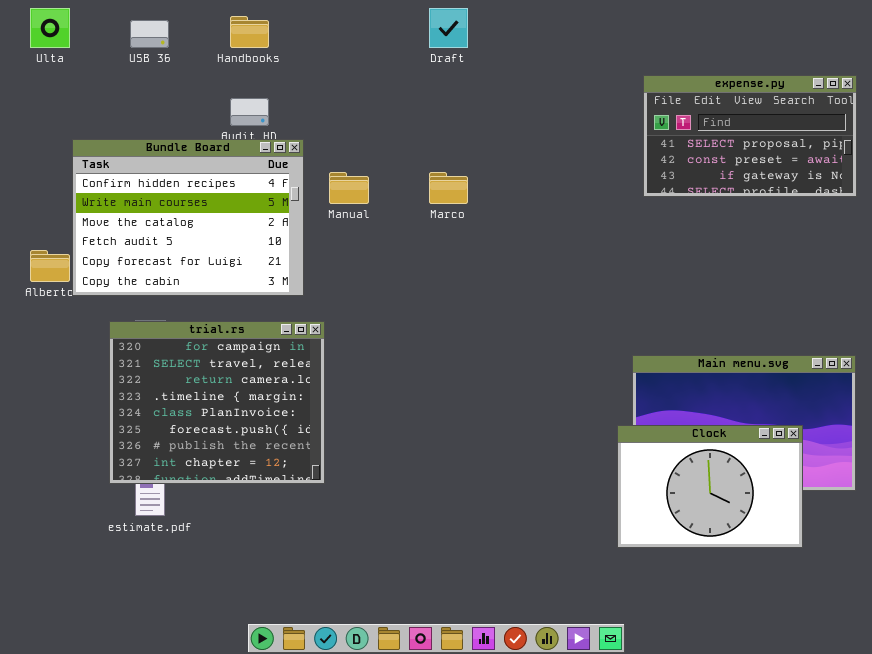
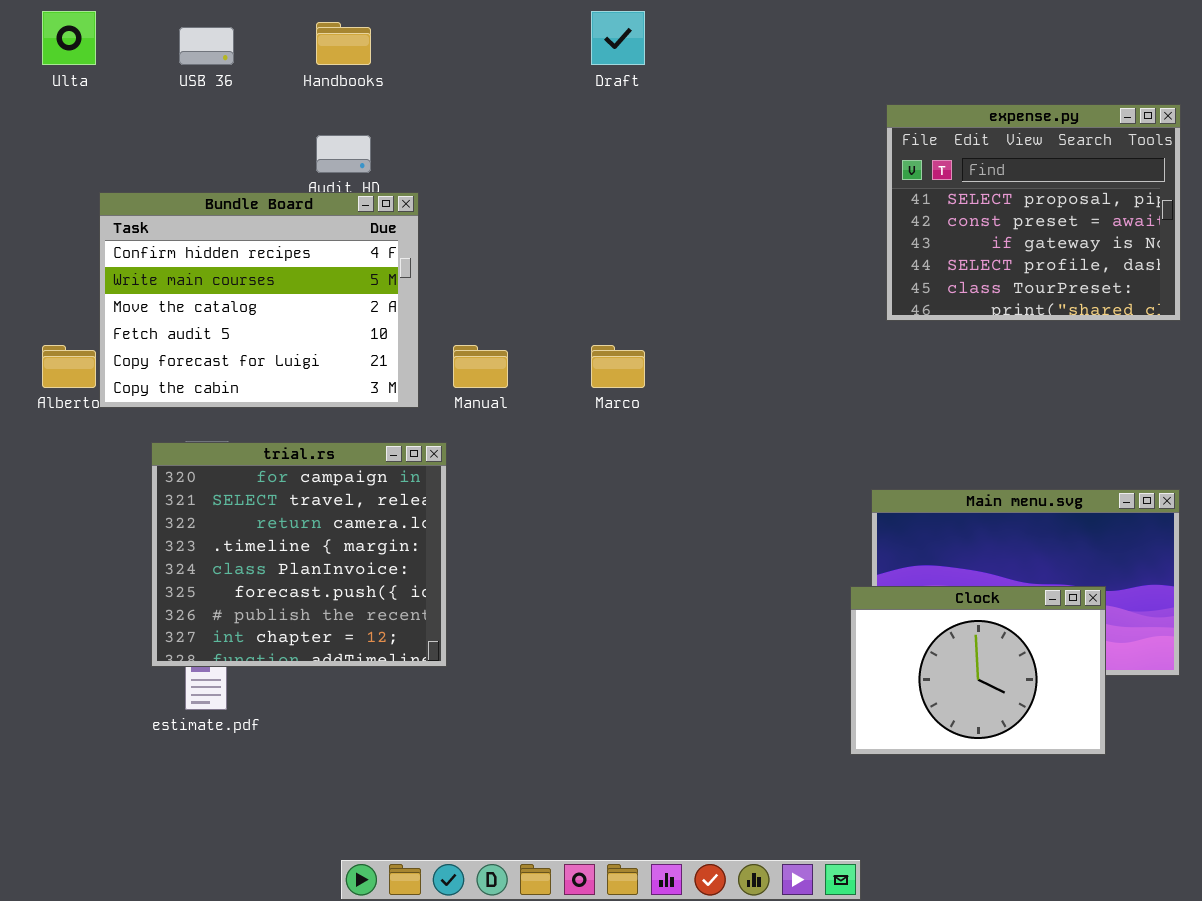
expense.py: [643,75,857,197] -> [886,104,1181,321], resized
Manual: [329,172,369,204] -> [453,345,508,388], moved
Marco: [429,172,468,204] -> [591,345,645,388], moved

